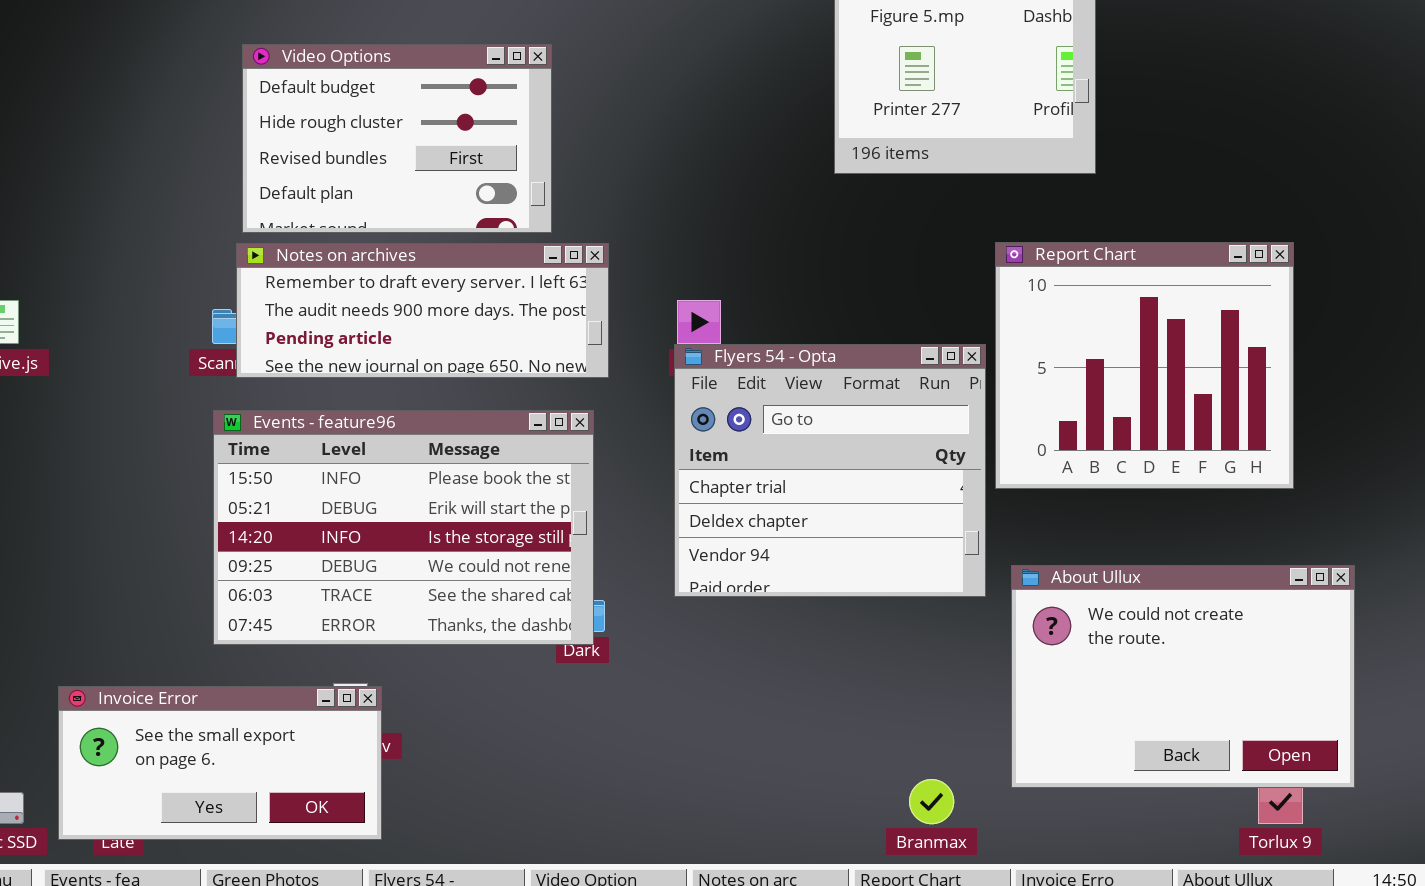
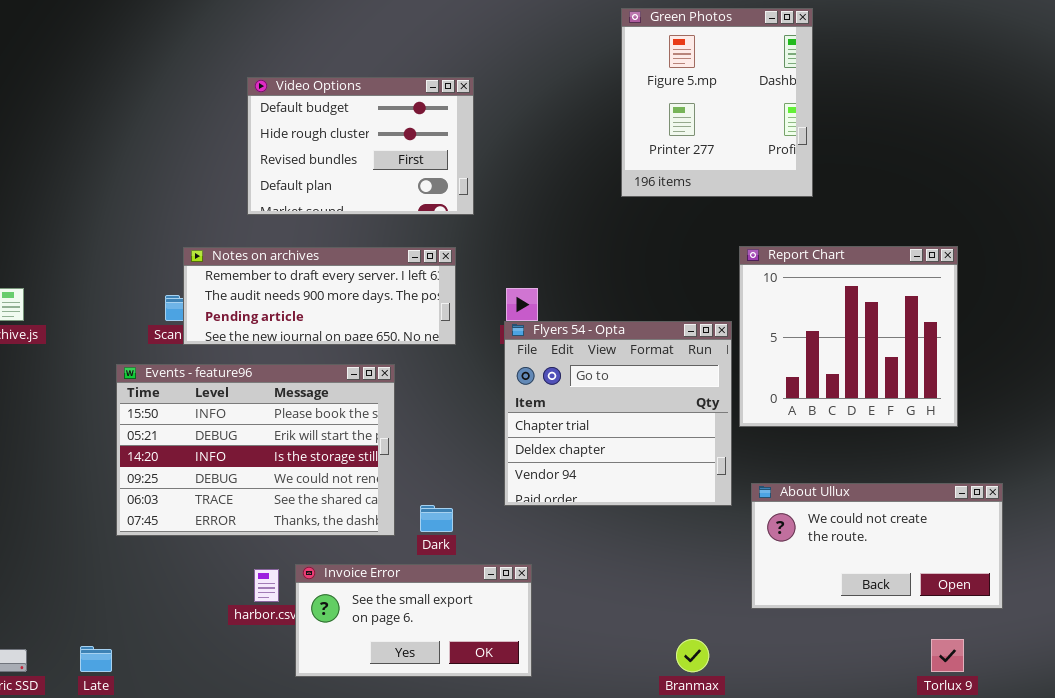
Video Options: [242,44,552,233] -> [247,77,474,215], moved
Events - feature96: [213,410,594,645] -> [116,364,395,536], moved
About Ullux: [1011,565,1355,788] -> [751,483,1003,609], resized
Invoice Error: [58,686,382,840] -> [295,564,532,677], moved

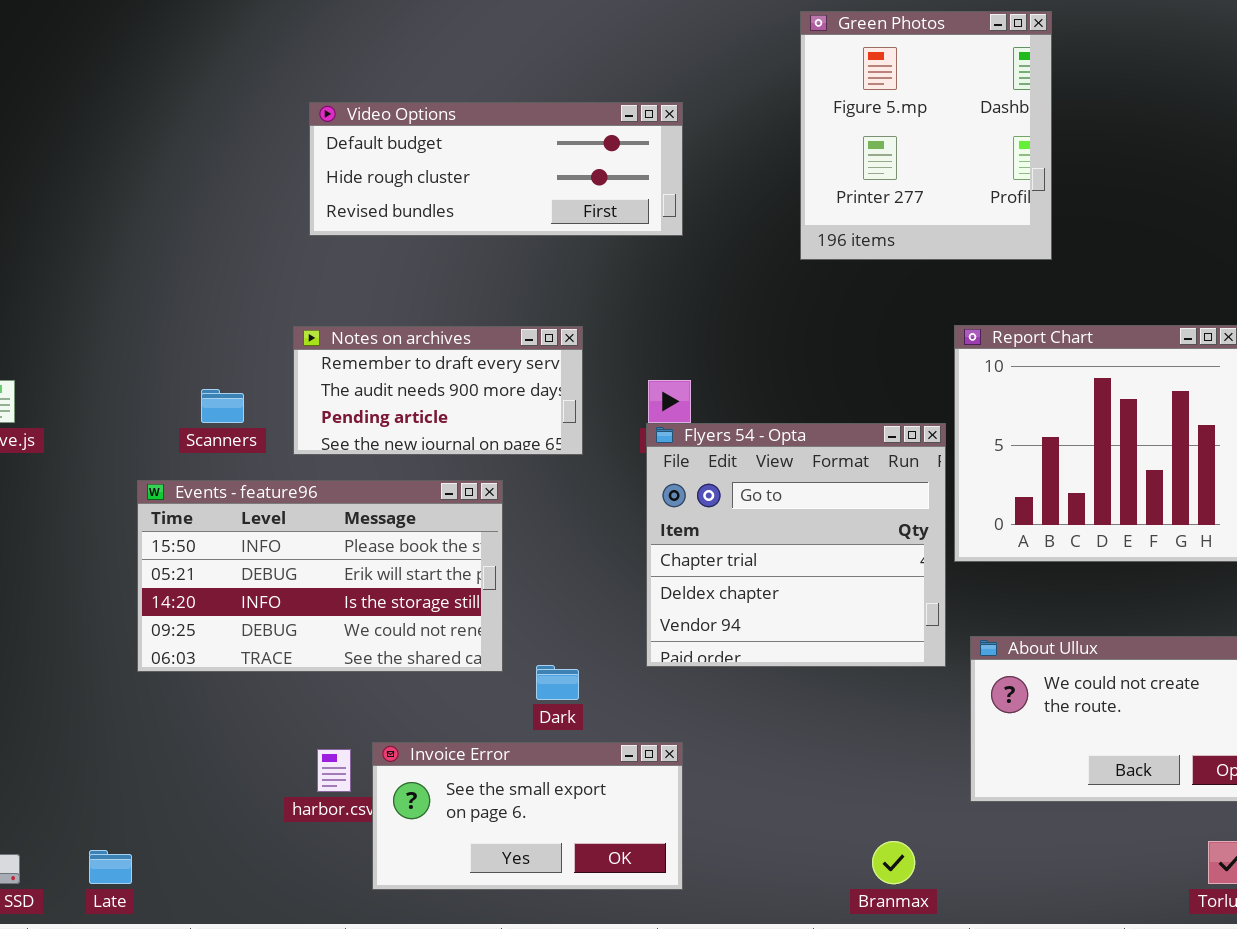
Video Options: [247,77,474,215] -> [309,102,683,236], resized
Notes on archives: [183,247,456,345] -> [293,326,583,455], resized
Events - feature96: [116,364,395,536] -> [137,480,503,672], resized

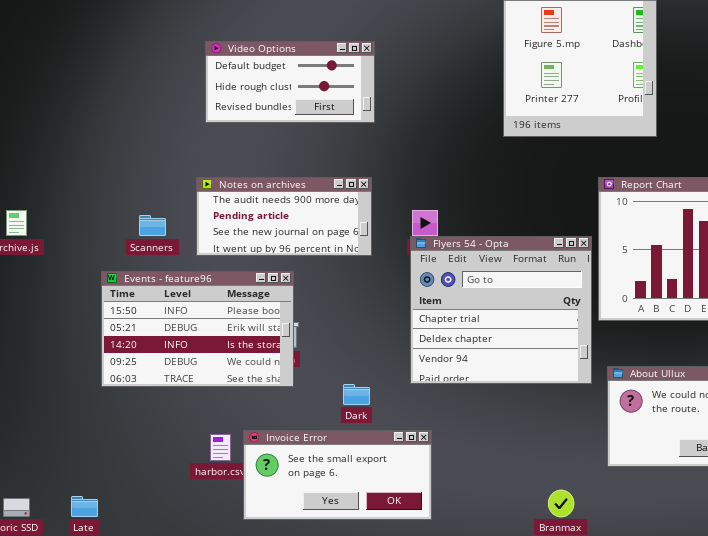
Video Options: [309,102,683,236] -> [205,41,375,123], resized
Notes on archives: [293,326,583,455] -> [196,177,372,256], scrolled down 1 row
Events - feature96: [137,480,503,672] -> [101,271,294,387], resized

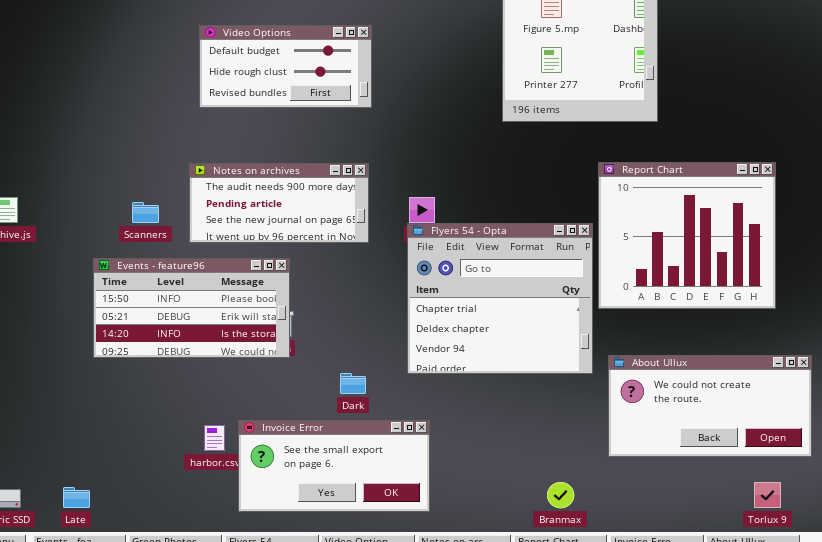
Events - feature96: [101,271,294,387] -> [93,258,290,358], resized

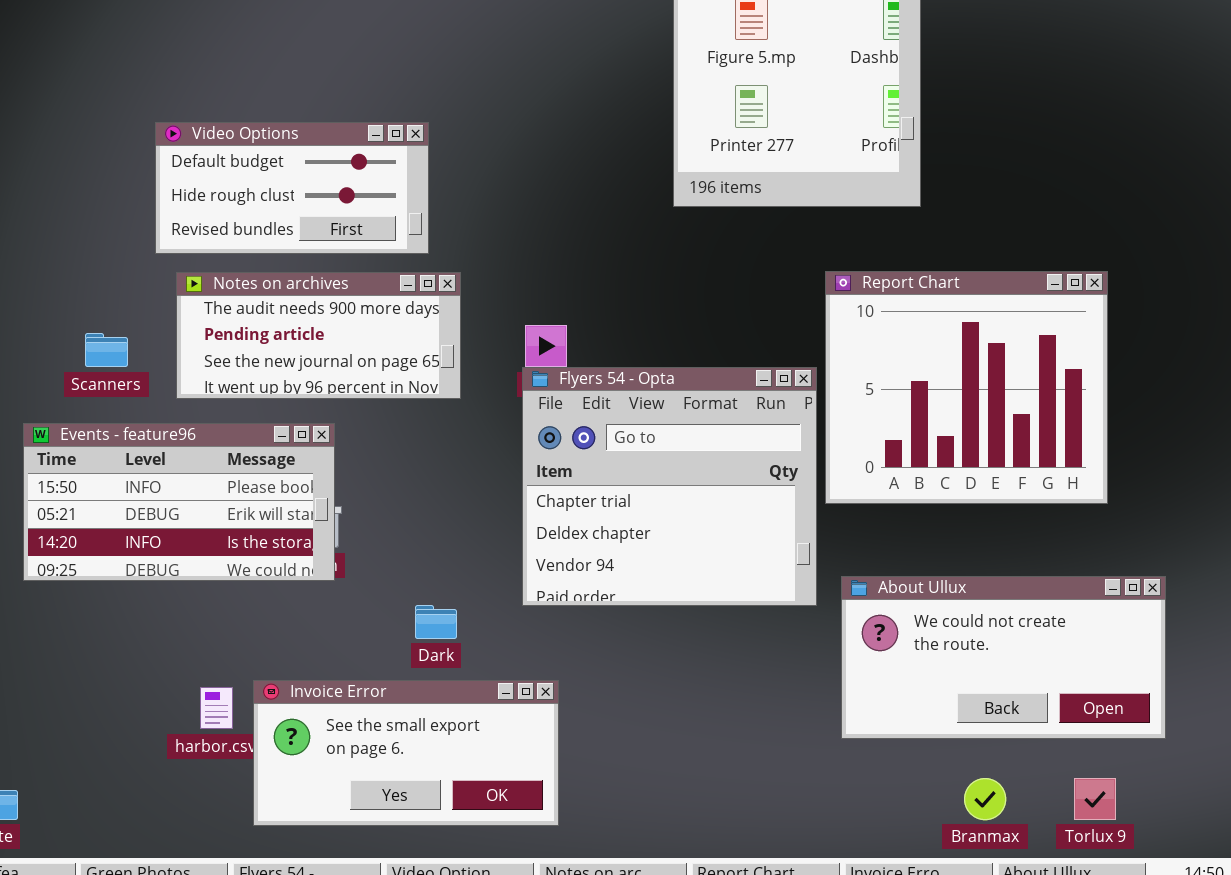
Video Options: [199,25,372,108] -> [155,122,429,254], moved
Branmax: [547,482,574,508] -> [964,778,1006,820], moved

